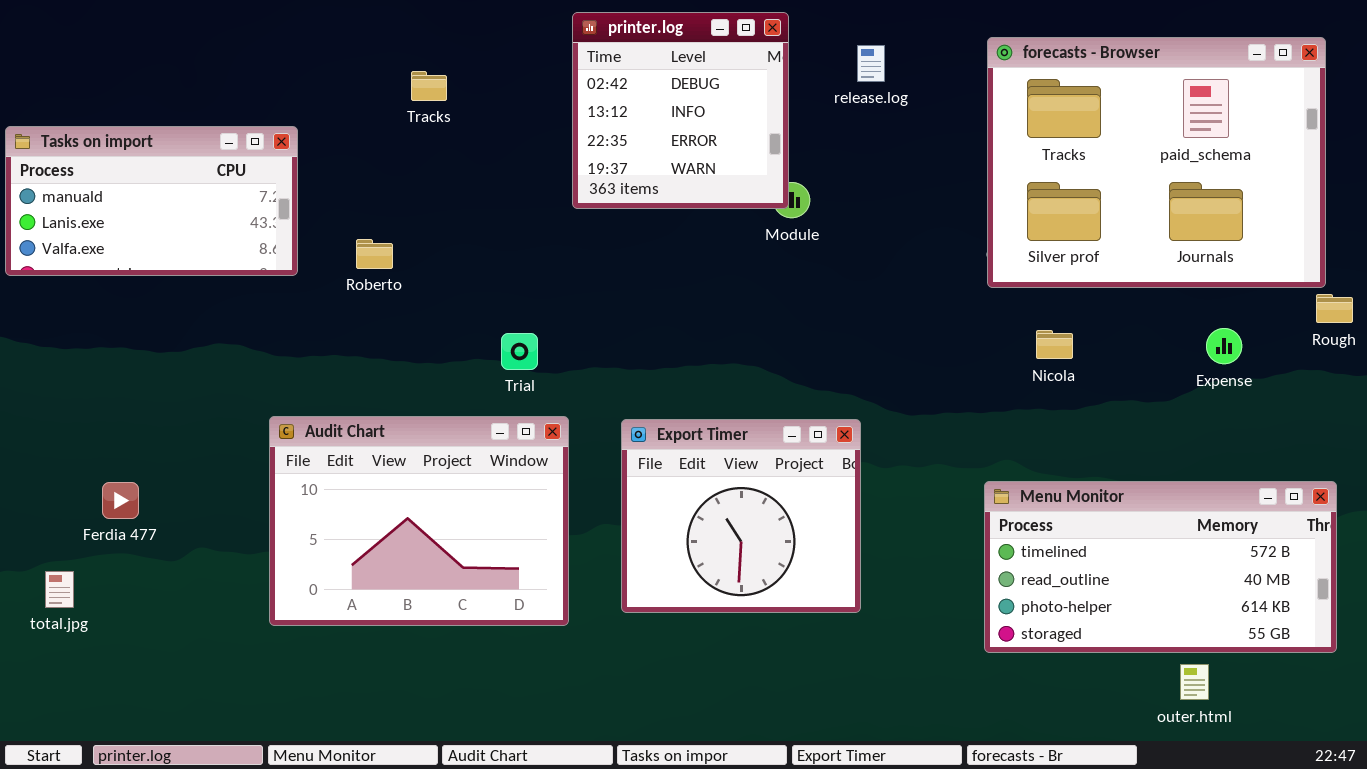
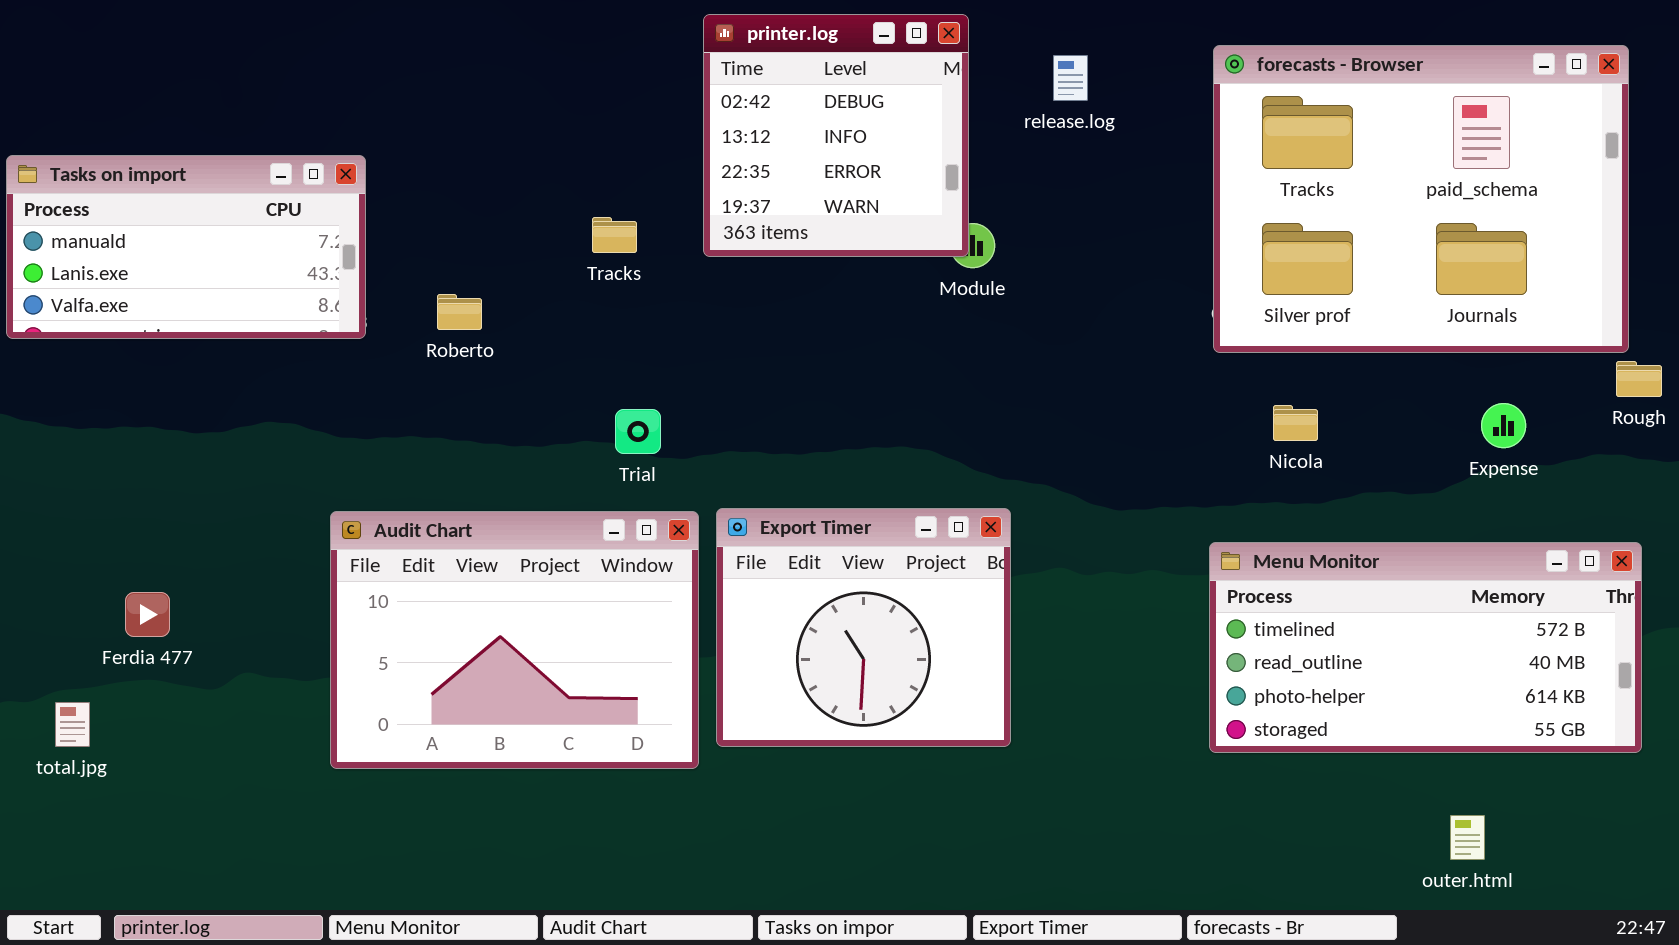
Tracks: [411,71,447,101] -> [592,217,637,253], moved
Export Timer: [621,419,861,613] -> [716,508,1011,747], moved
Menu Monitor: [984,481,1337,653] -> [1209,542,1642,753], moved

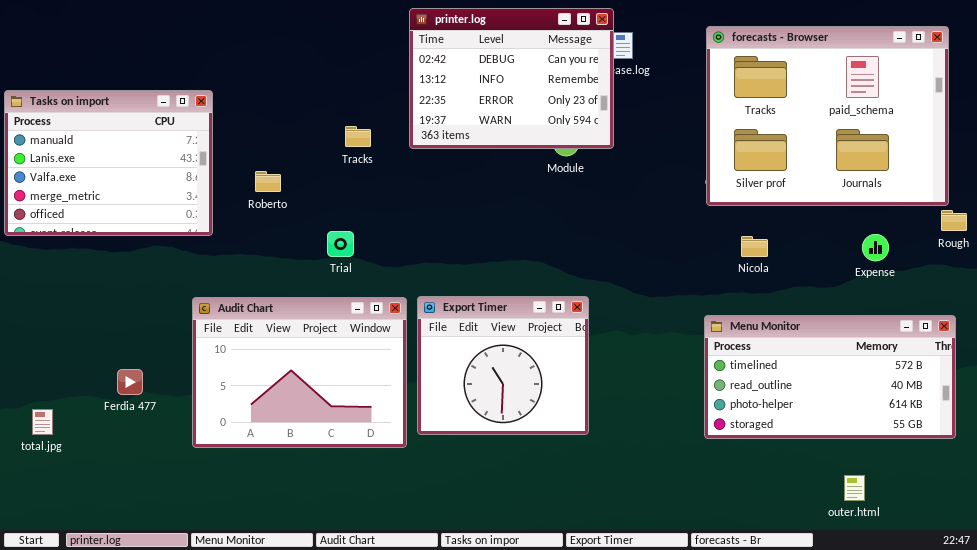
printer.log: [703,14,969,257] -> [409,8,614,149], resized
Tasks on import: [6,155,366,339] -> [4,90,213,236], resized
Trial: [615,409,661,454] -> [327,231,354,257], moved
Ferdia 477: [125,592,170,637] -> [117,369,143,395], moved

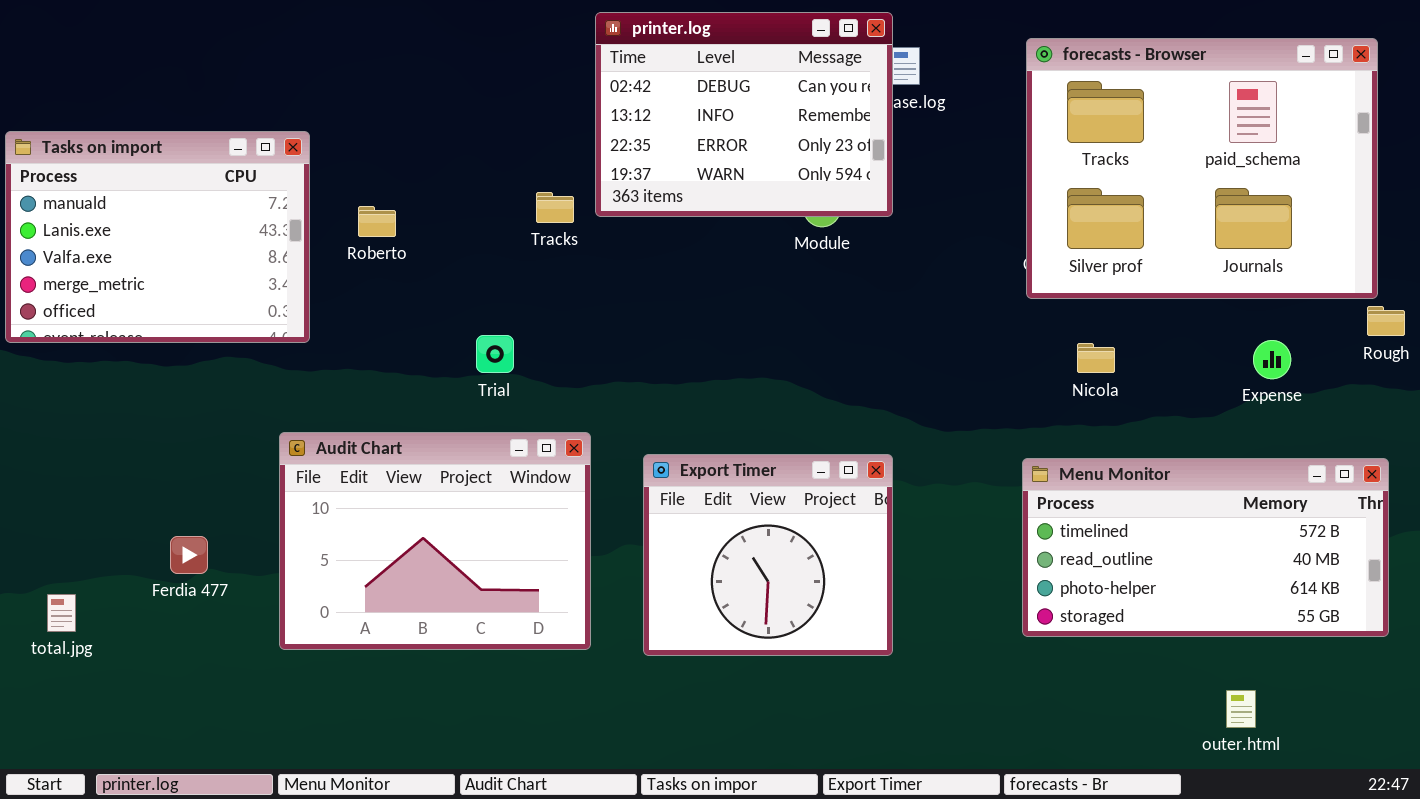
Tracks: [345,126,371,147] -> [536,192,574,223], moved
Roberto: [255,171,281,192] -> [358,206,396,237], moved
Export Timer: [417,296,589,435] -> [643,454,893,656], moved

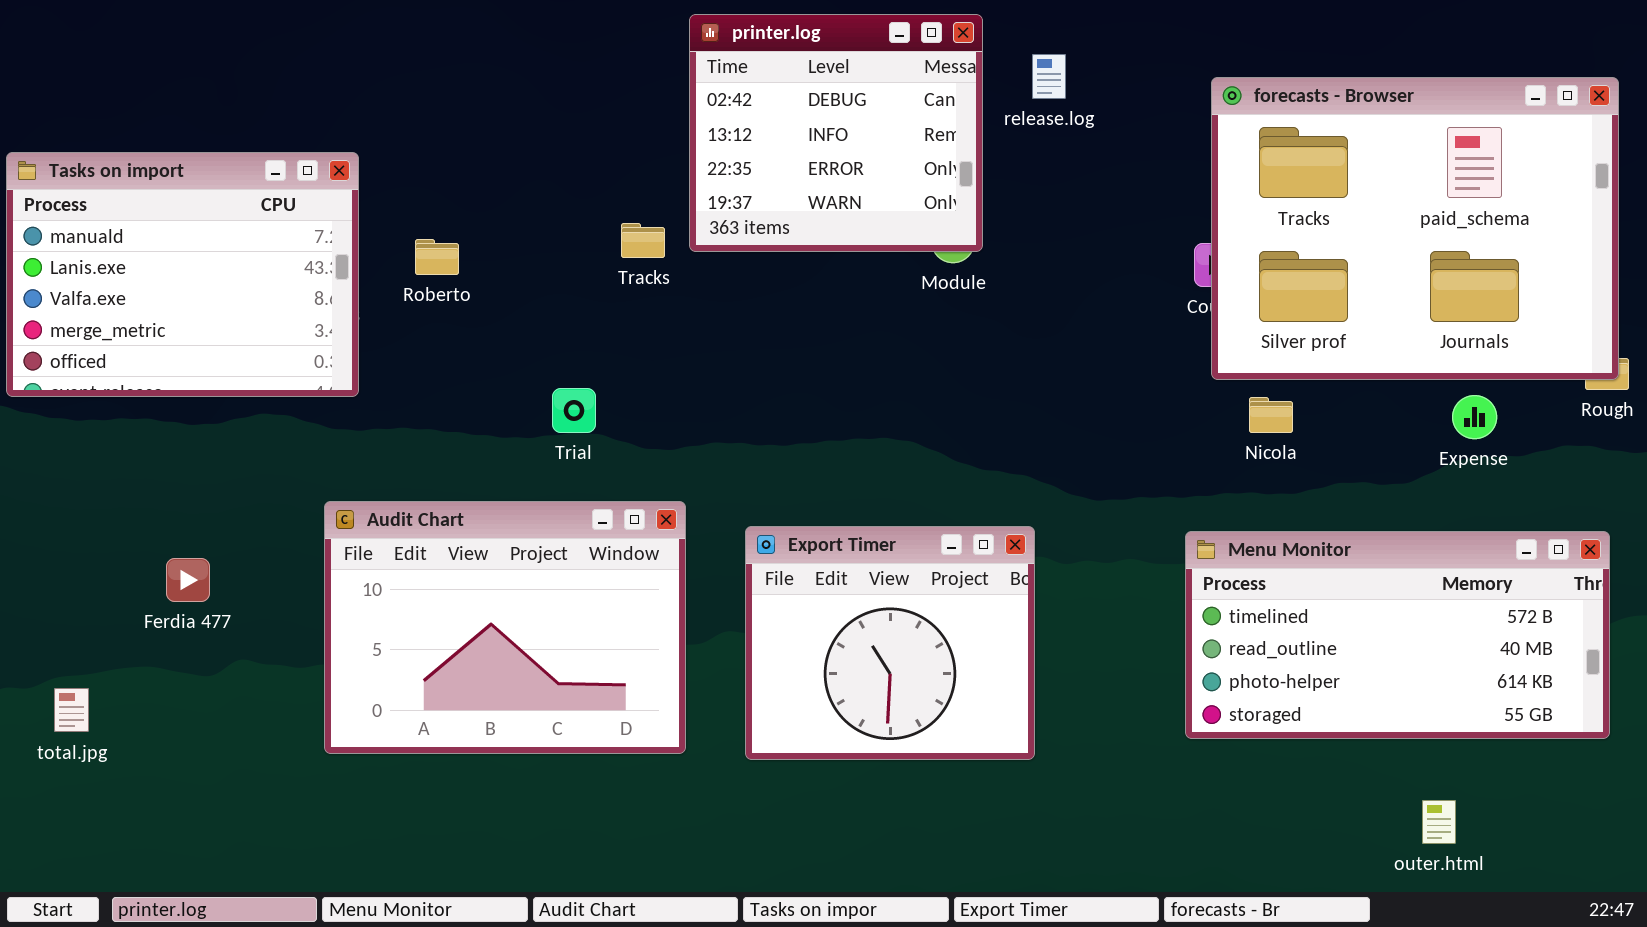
printer.log: [595,12,893,217] -> [689,14,983,252], resized
forecasts - Browser: [1026,38,1378,299] -> [1211,77,1619,380], moved
Ferdia 477: [170,536,208,574] -> [166,558,210,602], moved

